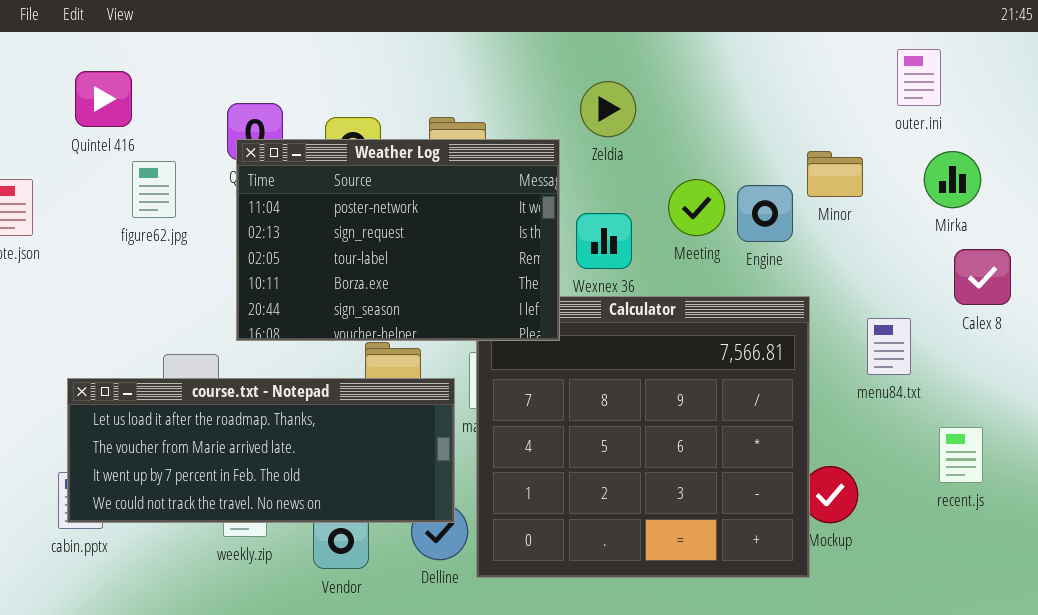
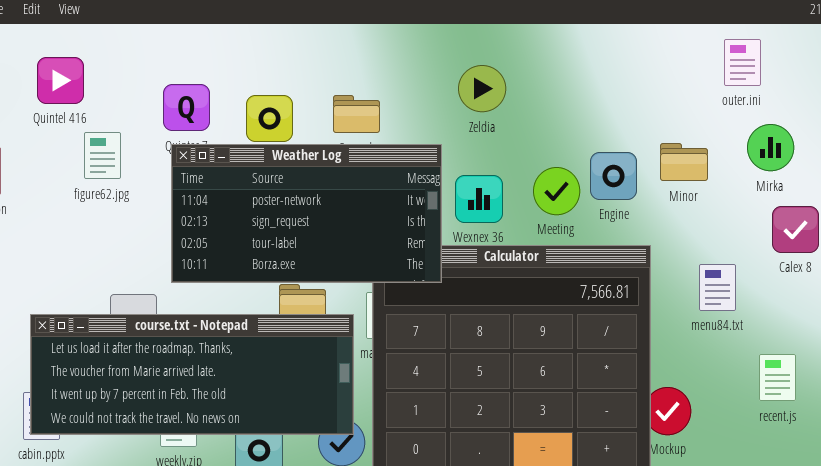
Weather Log: [236,139,560,341] -> [171,144,442,283], resized
Minor: [807,151,863,197] -> [660,143,708,181], moved
Meeting: [668,179,725,236] -> [533,167,580,215], moved

